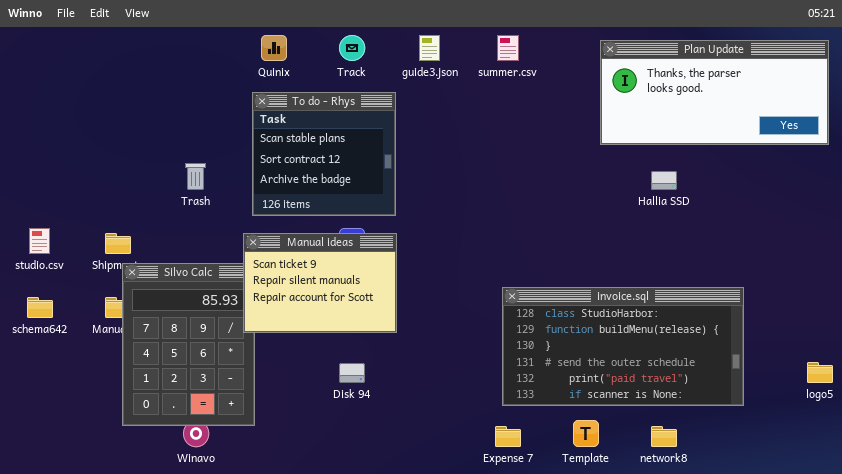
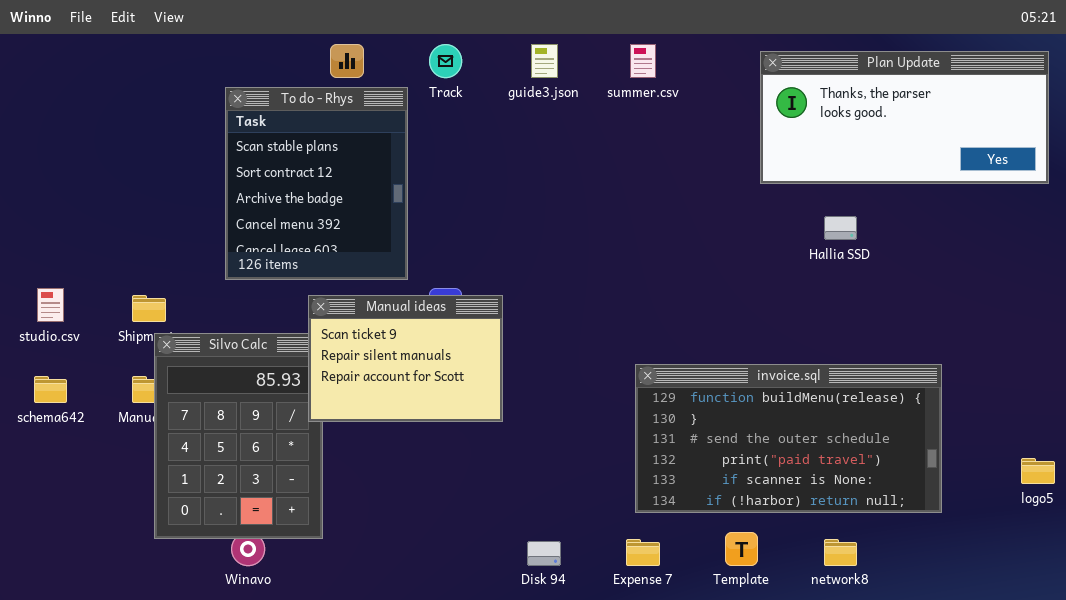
To do - Rhys: [252,92,396,216] -> [225,87,408,280], moved, resized
invoice.sql: [502,287,744,406] -> [635,364,942,513], scrolled down 1 row
Disk 94: [339,363,365,383] -> [527,541,561,566], moved

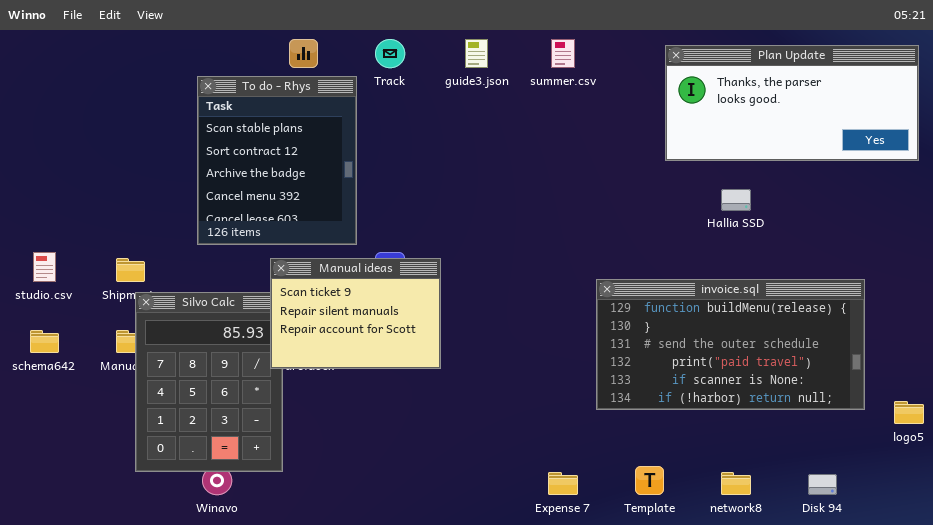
invoice.sql: [635,364,942,513] -> [596,279,865,410], moved
Disk 94: [527,541,561,566] -> [808,474,837,495], moved

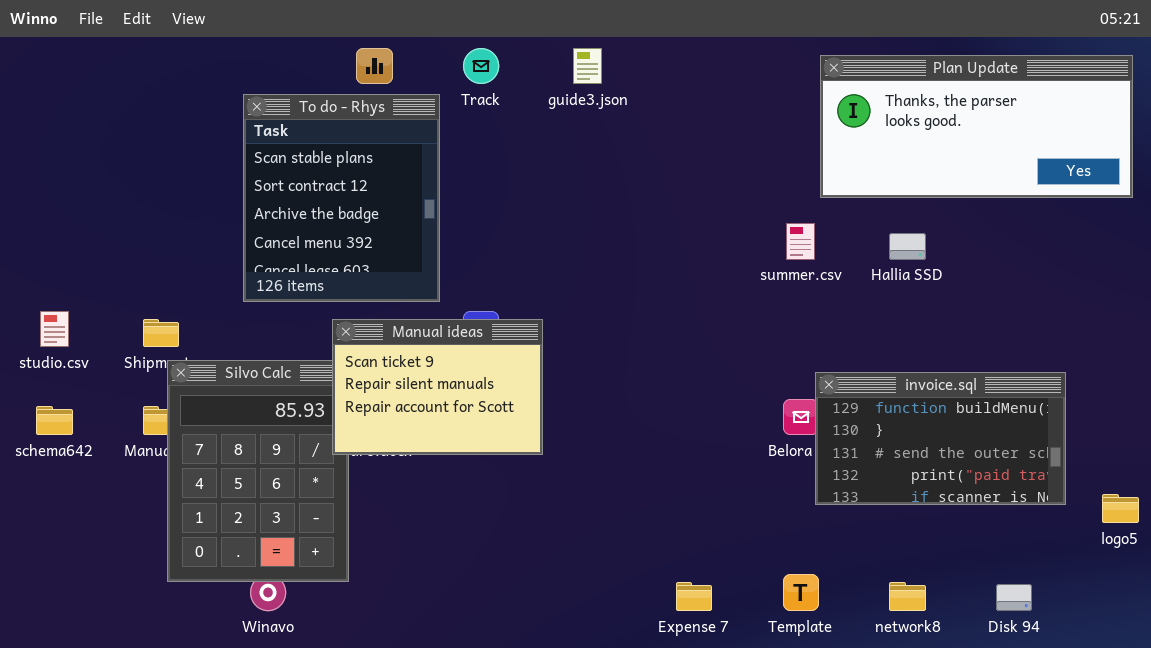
summer.csv: [551,39,575,68] -> [786,223,815,260], moved
invoice.sql: [596,279,865,410] -> [815,372,1066,505], resized

